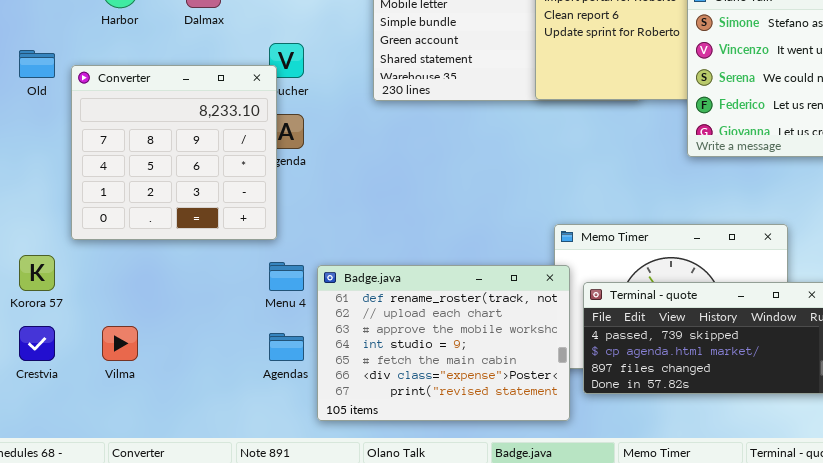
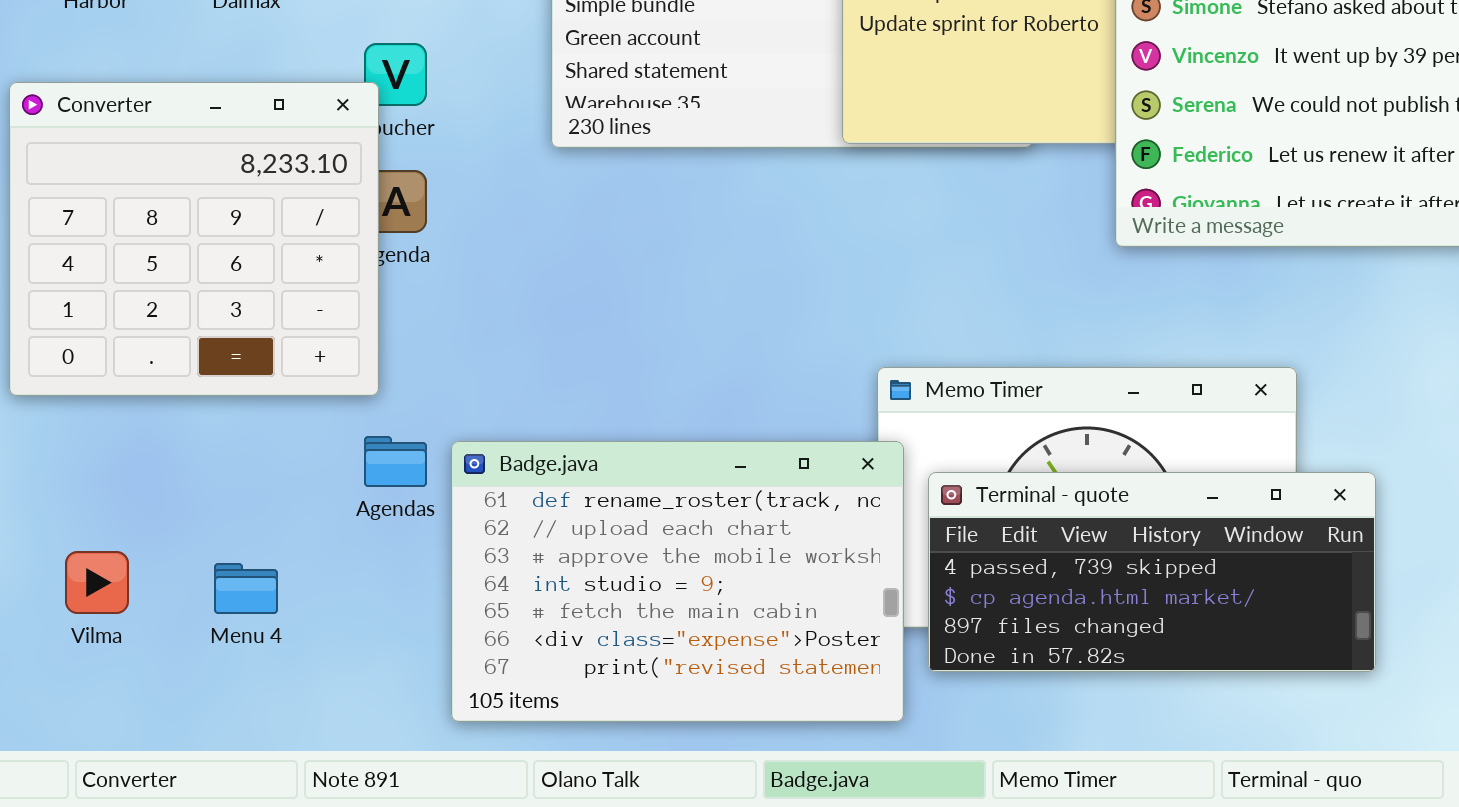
Menu 4: [269,262,304,291] -> [214,563,278,614], moved
Agendas: [269,333,304,361] -> [364,436,427,487], moved

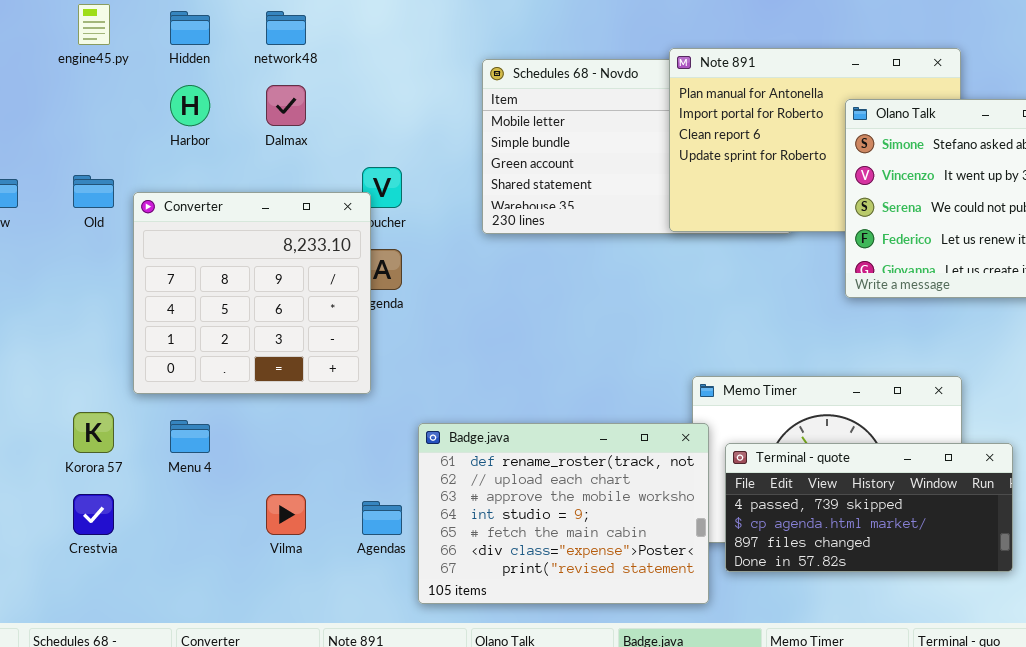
Agendas: [364,436,427,487] -> [362,501,402,535], moved
Vilma: [65,551,129,614] -> [266,494,306,535], moved
Menu 4: [214,563,278,614] -> [170,420,210,453], moved

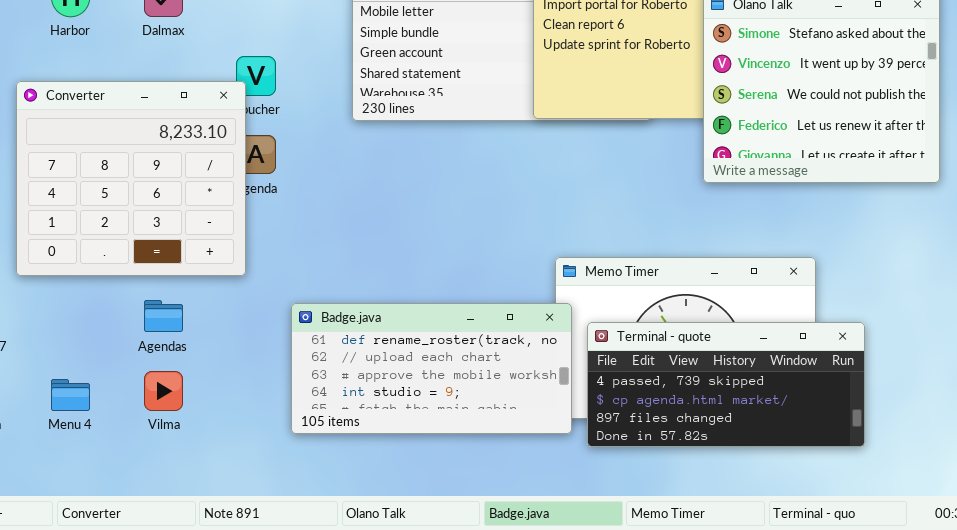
Menu 4: [170,420,210,453] -> [51,379,90,411], moved
Badge.java: [418,423,709,604] -> [291,303,572,434], resized
Agendas: [362,501,402,535] -> [144,300,183,332], moved

